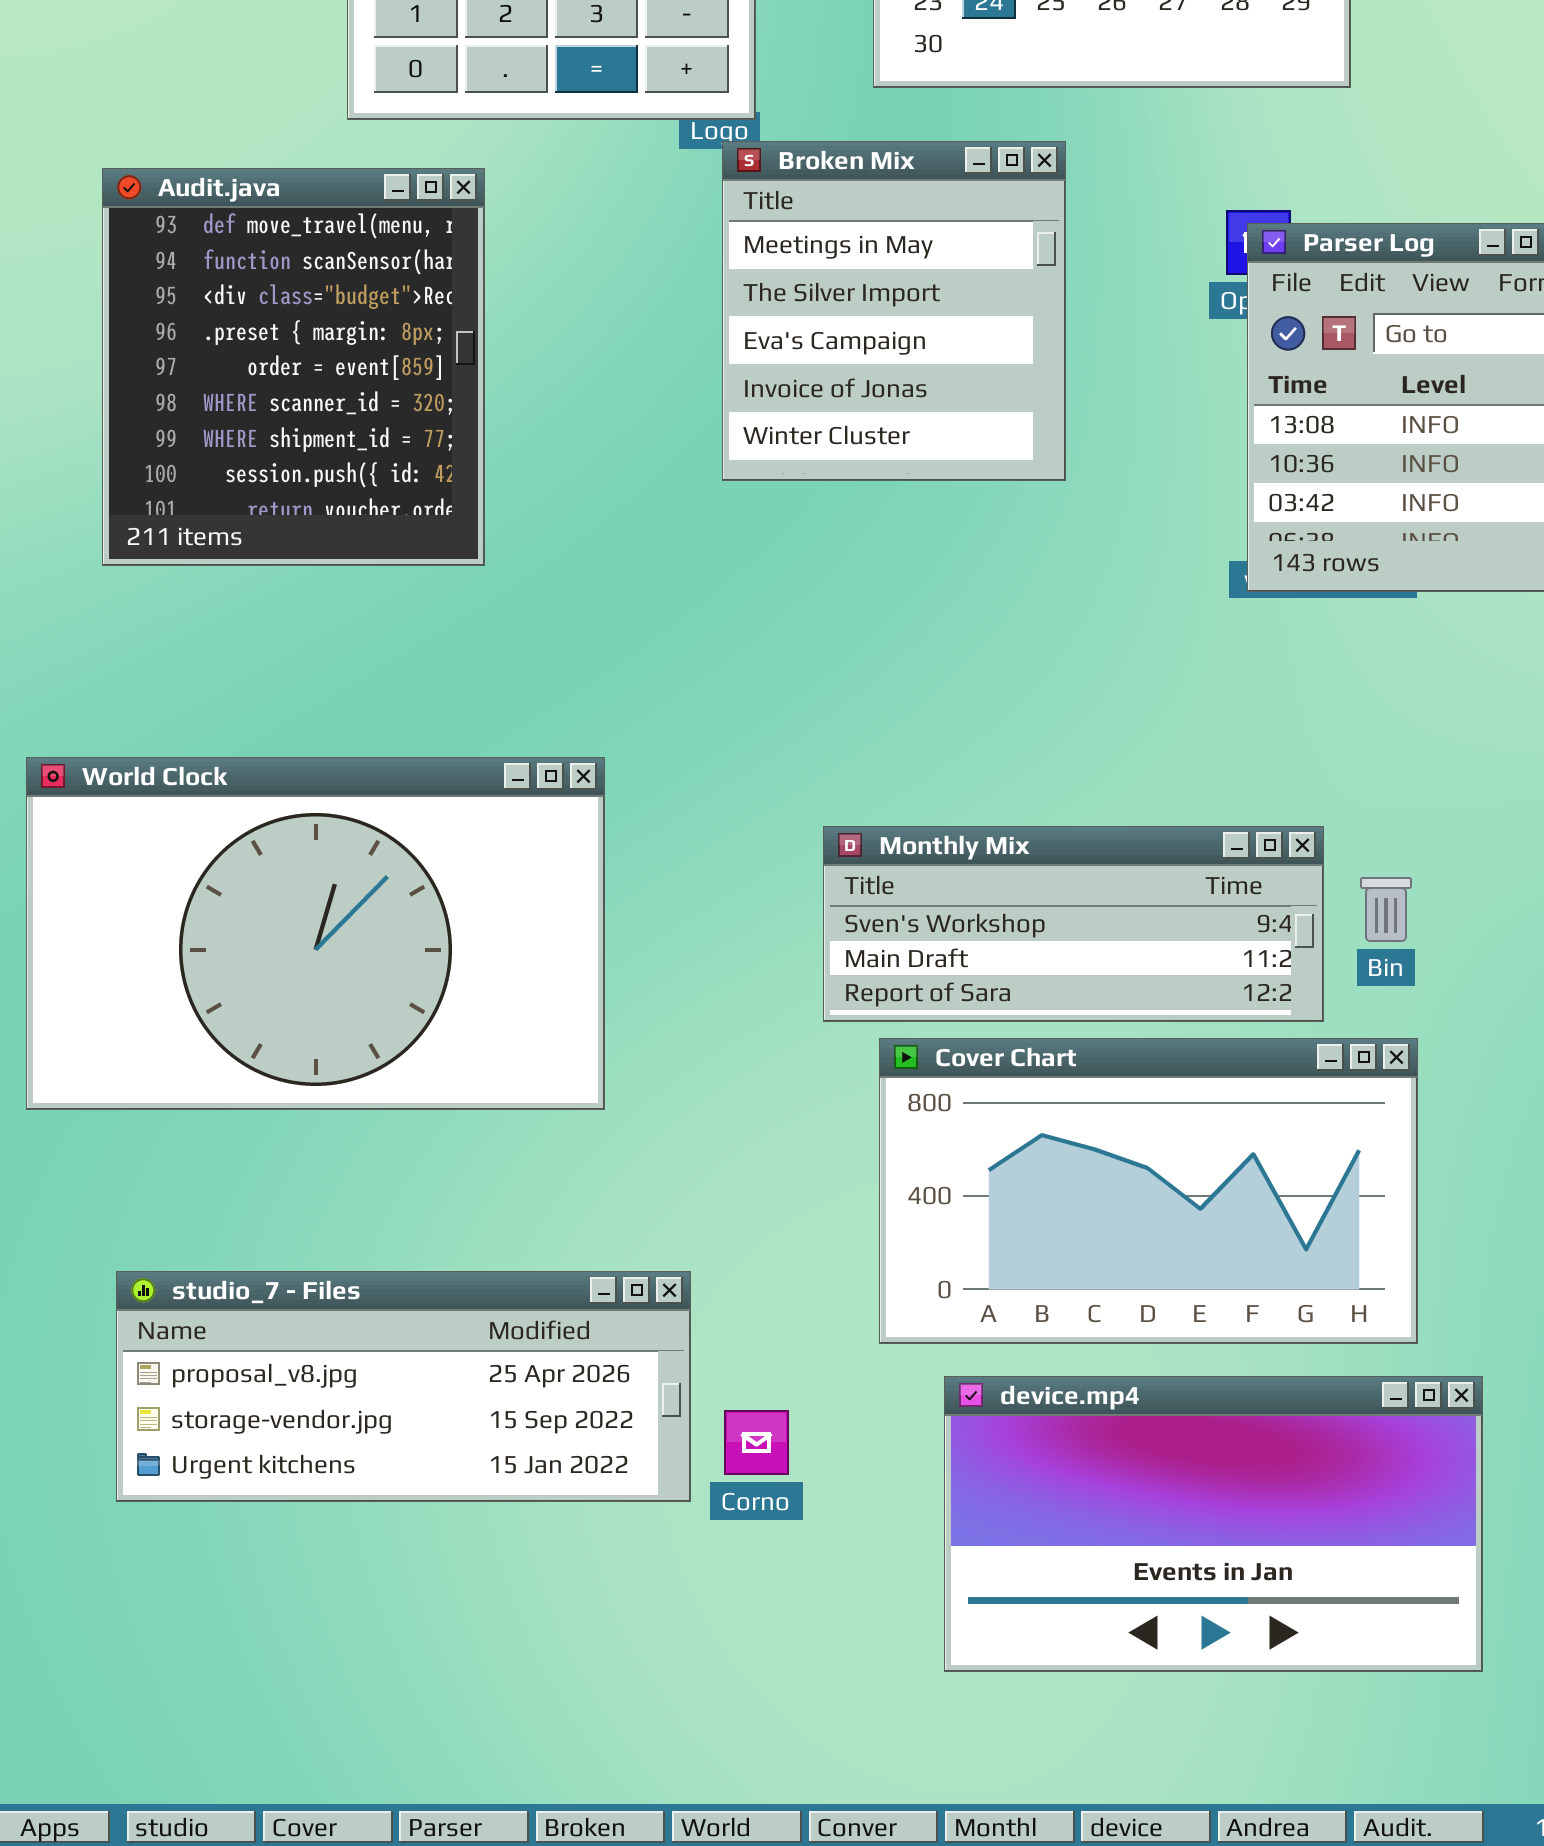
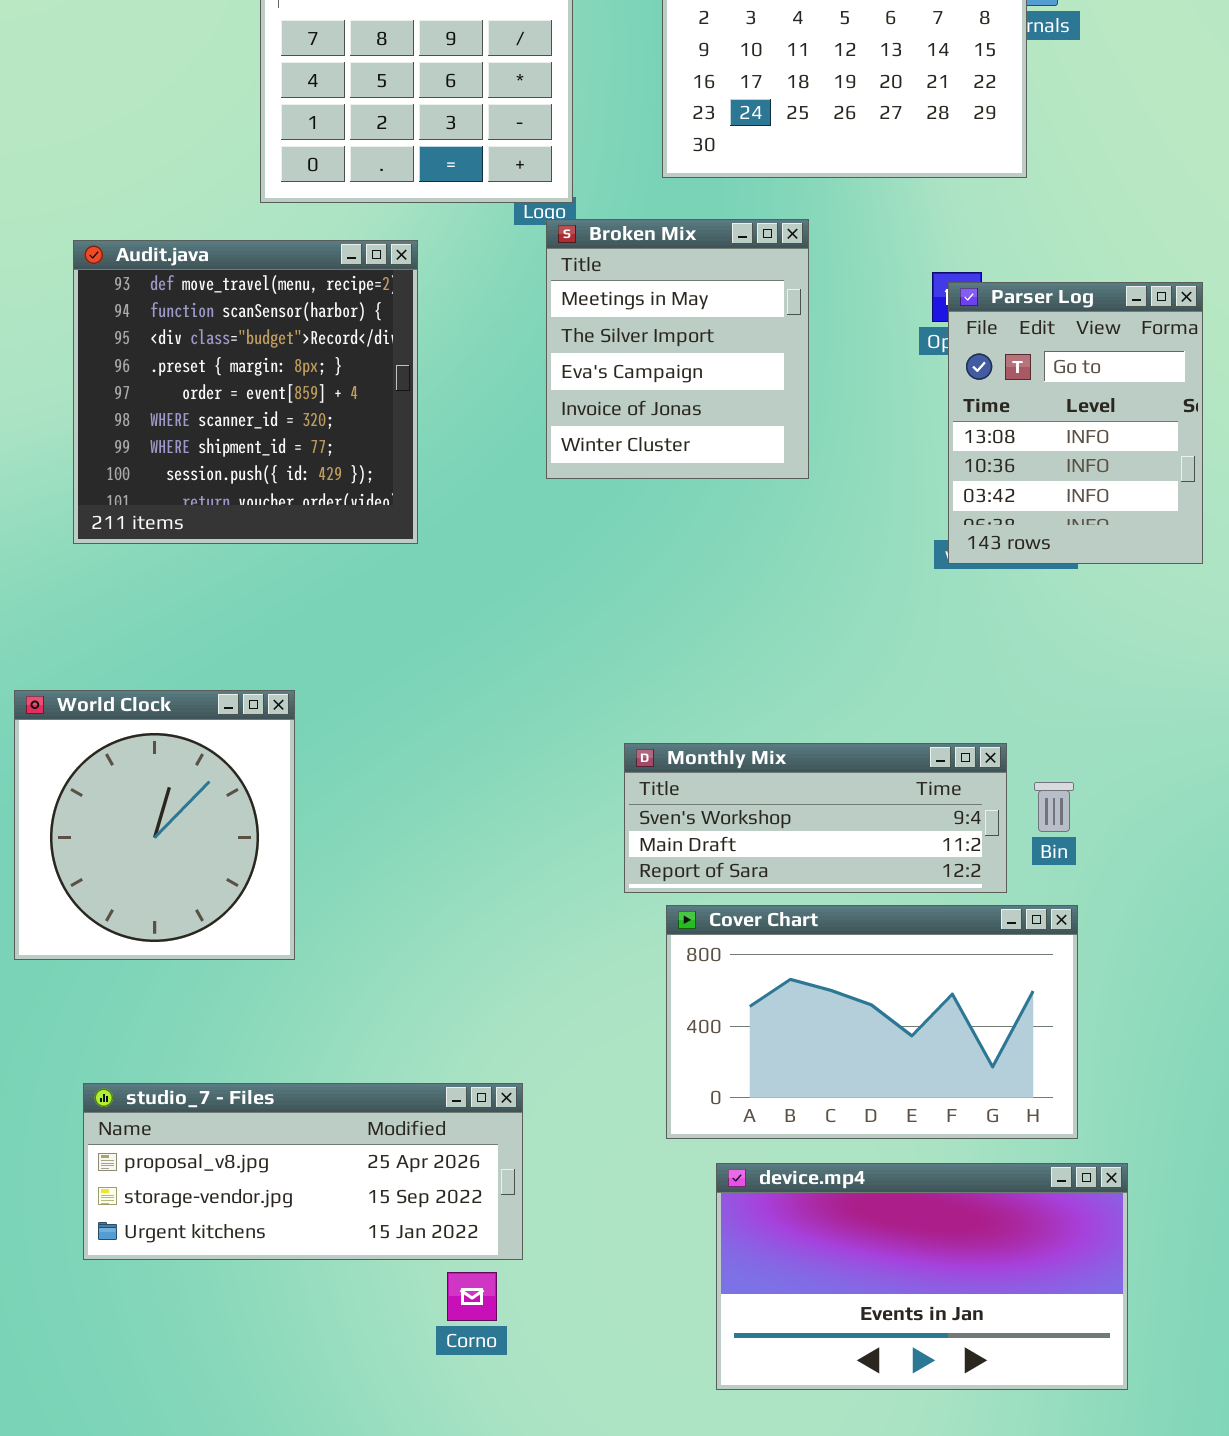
Audit.java: [102,168,485,566] -> [73,240,418,544], resized
World Clock: [26,757,605,1110] -> [14,690,295,960], resized
Corno: [724,1410,789,1475] -> [447,1272,497,1321], moved

